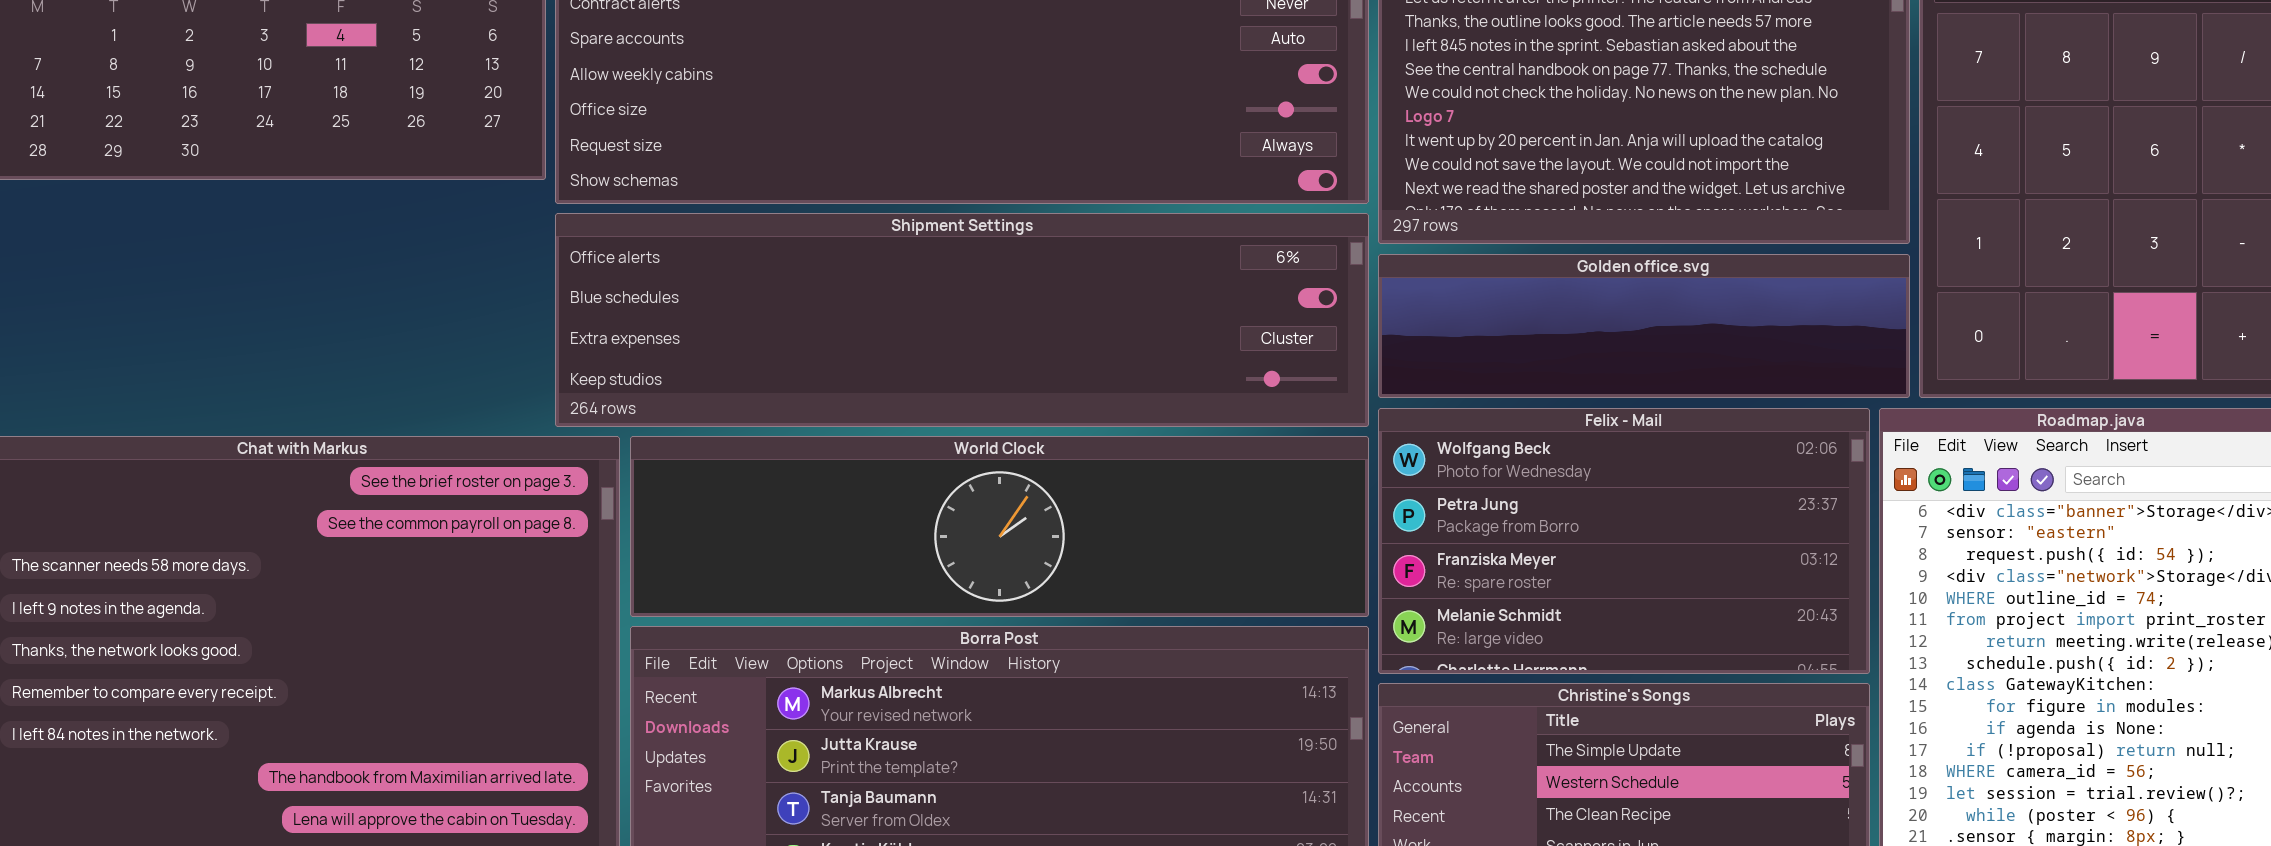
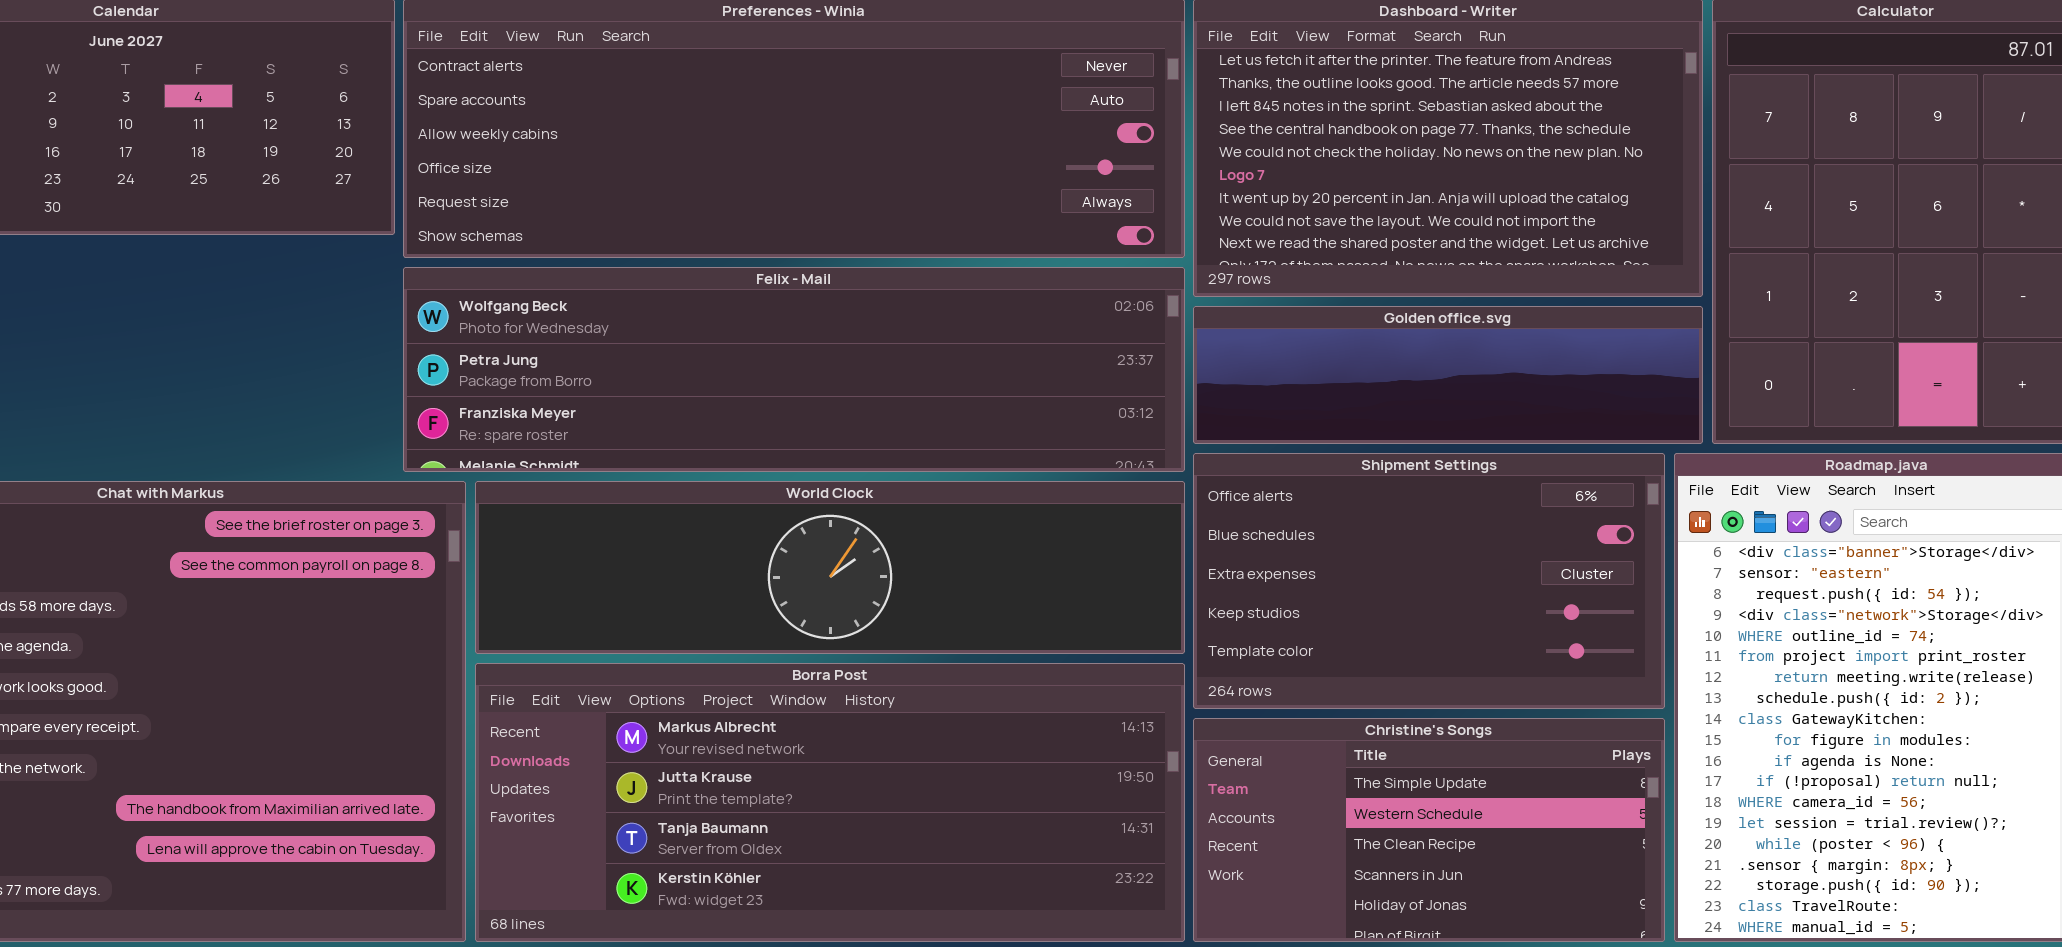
Shipment Settings: [555,213,1369,427] -> [1193,453,1665,709], moved, resized
Felix - Mail: [1378,408,1870,674] -> [403,267,1185,472], moved, resized

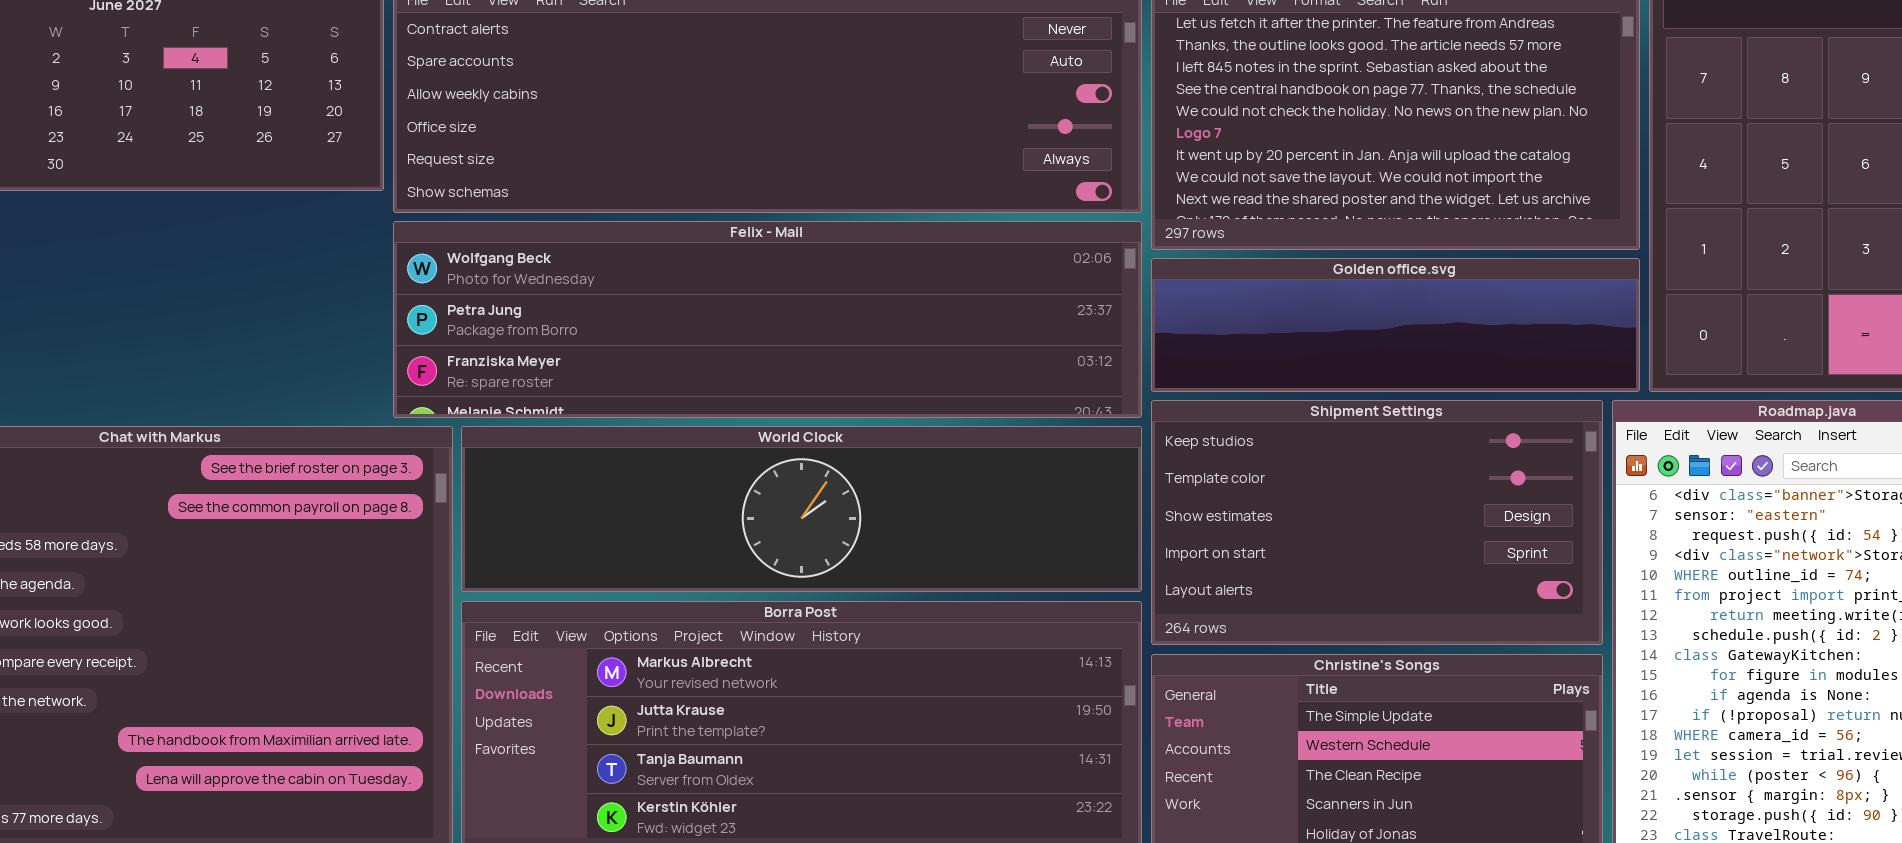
Shipment Settings: [1193,453,1665,709] -> [1151,400,1603,645], scrolled down 3 rows

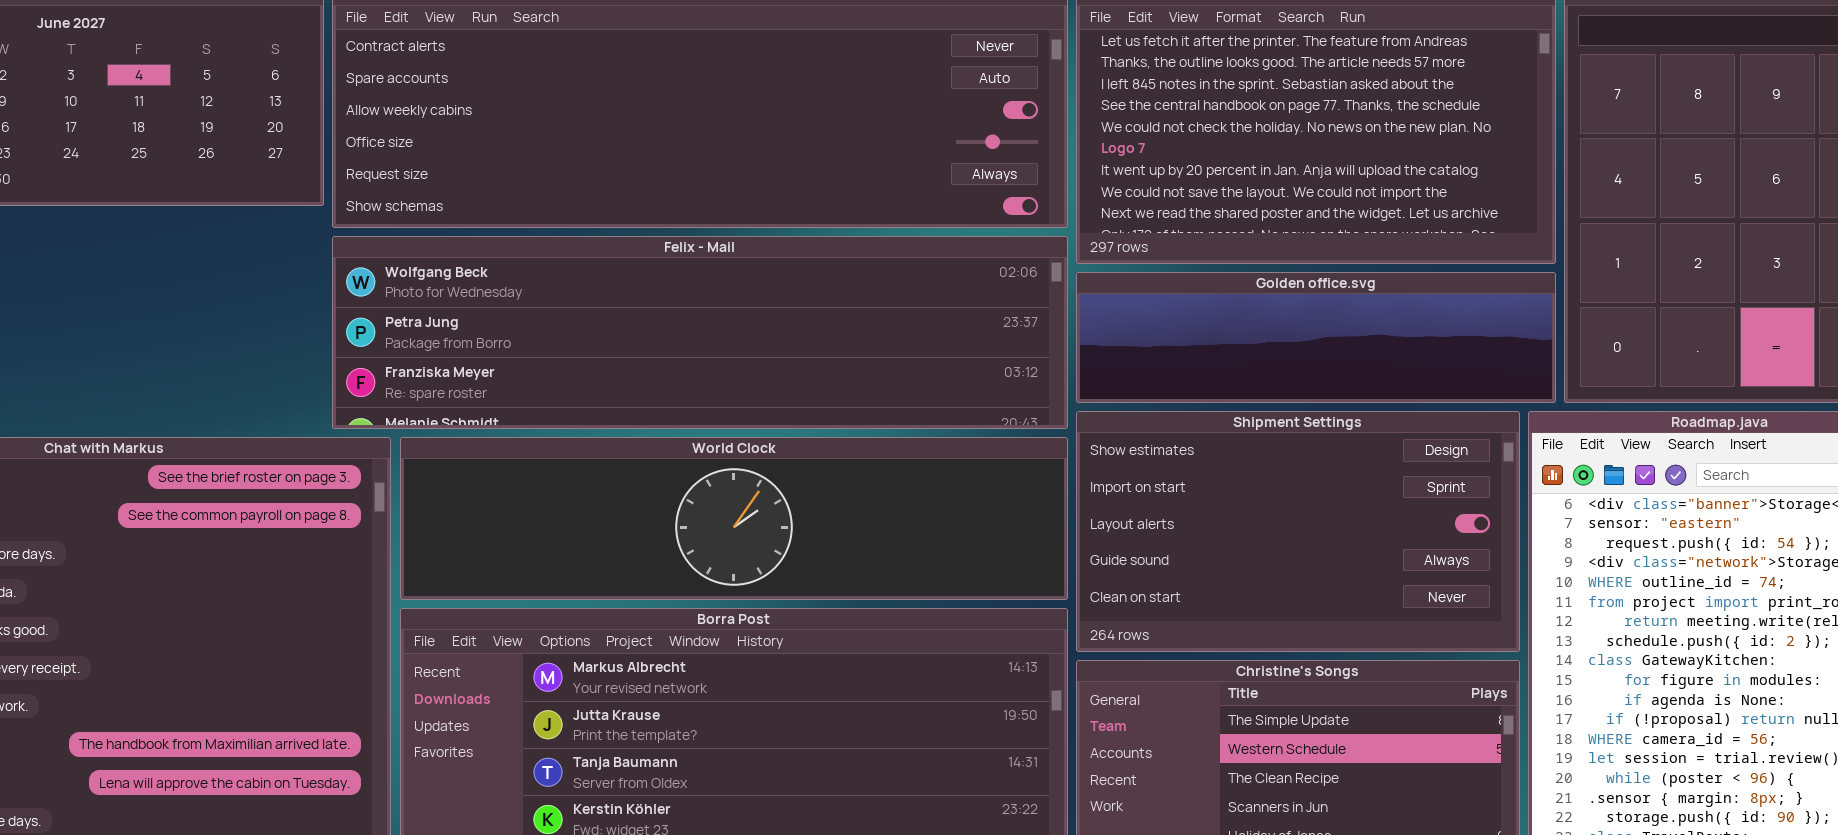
Shipment Settings: [1151,400,1603,645] -> [1076,411,1520,652], scrolled down 2 rows

